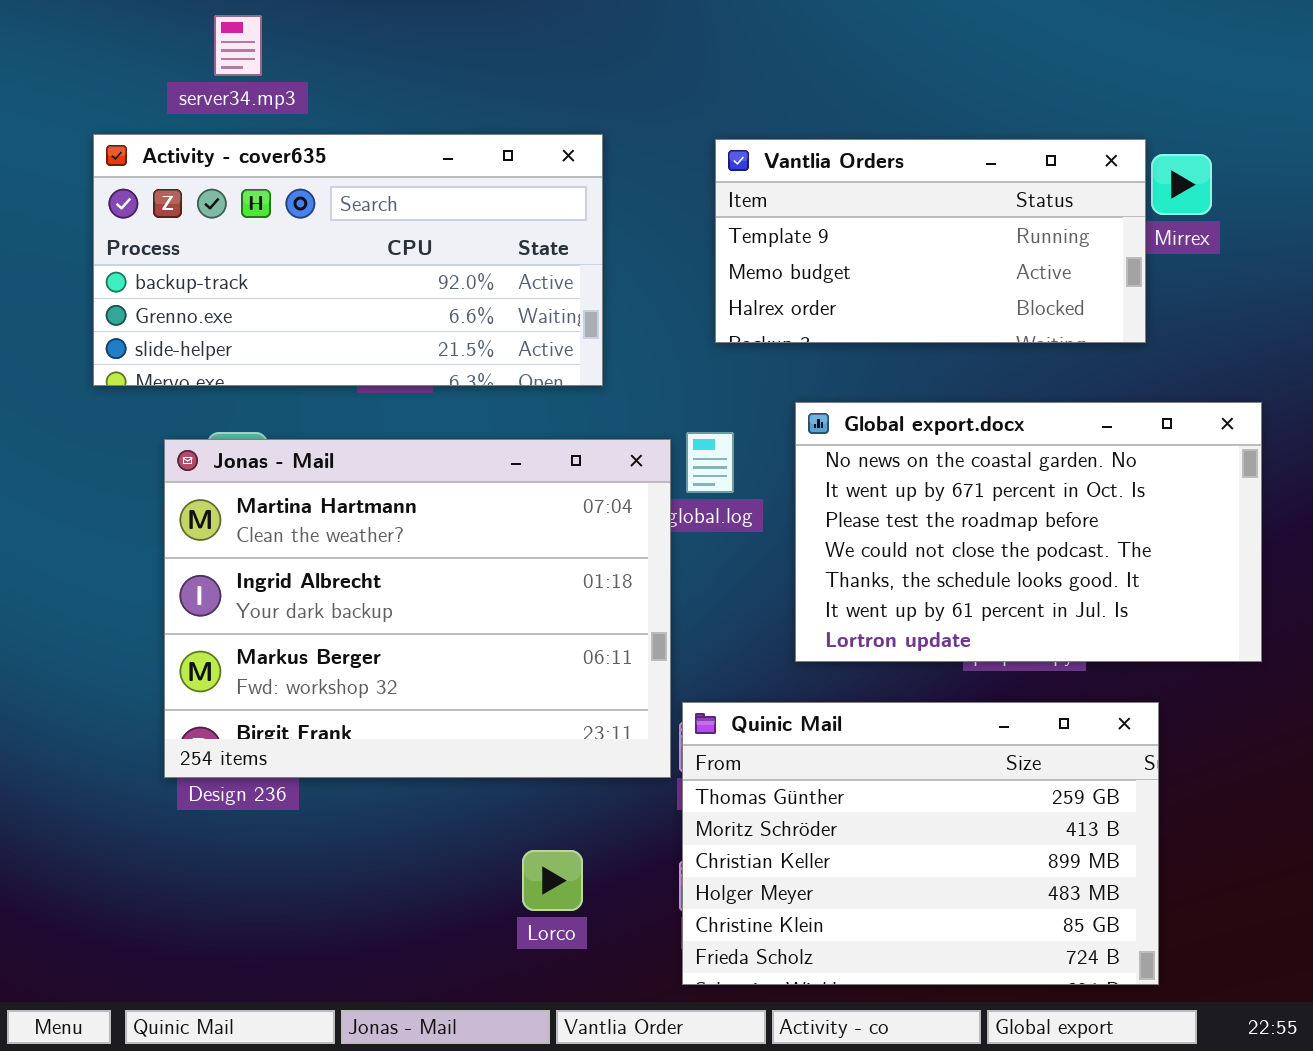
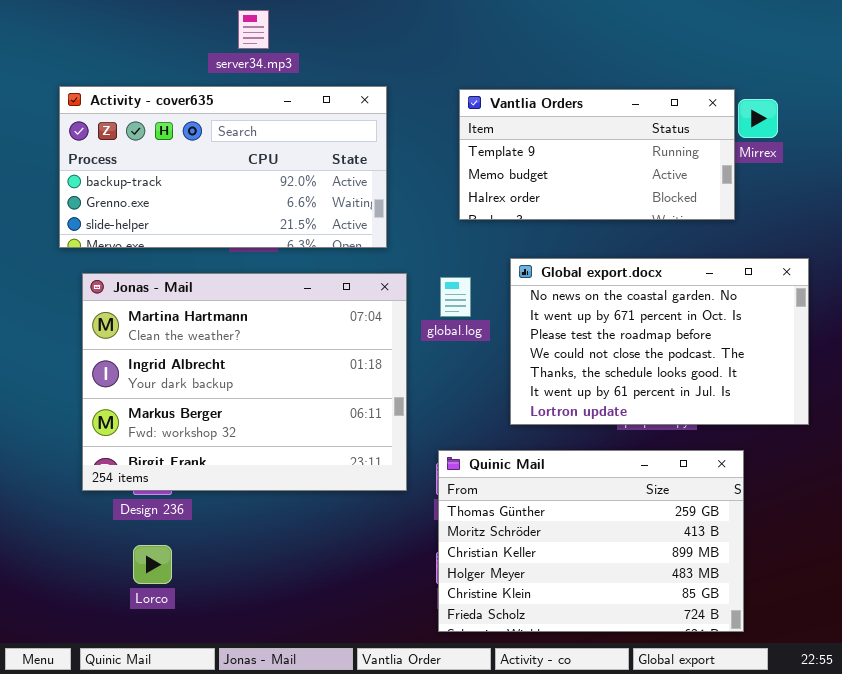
server34.mp3: [214,15,262,76] -> [238,10,269,49], moved
Jonas - Mail: [164,439,671,778] -> [82,273,407,491], moved
Lorco: [522,850,583,911] -> [133,545,172,584], moved

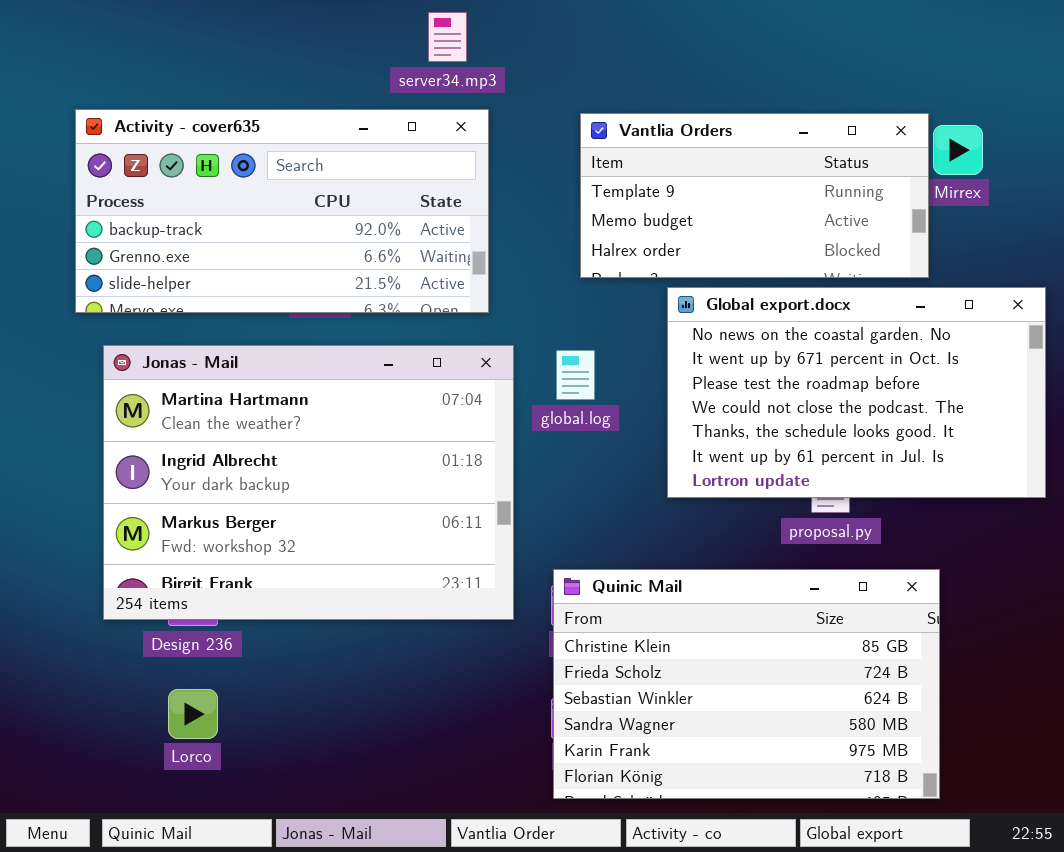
server34.mp3: [238,10,269,49] -> [428,12,467,62], moved
Global export.docx: [510,258,809,425] -> [667,287,1046,498], moved
Quinic Mail: [438,450,744,632] -> [553,569,940,799], scrolled down 4 rows

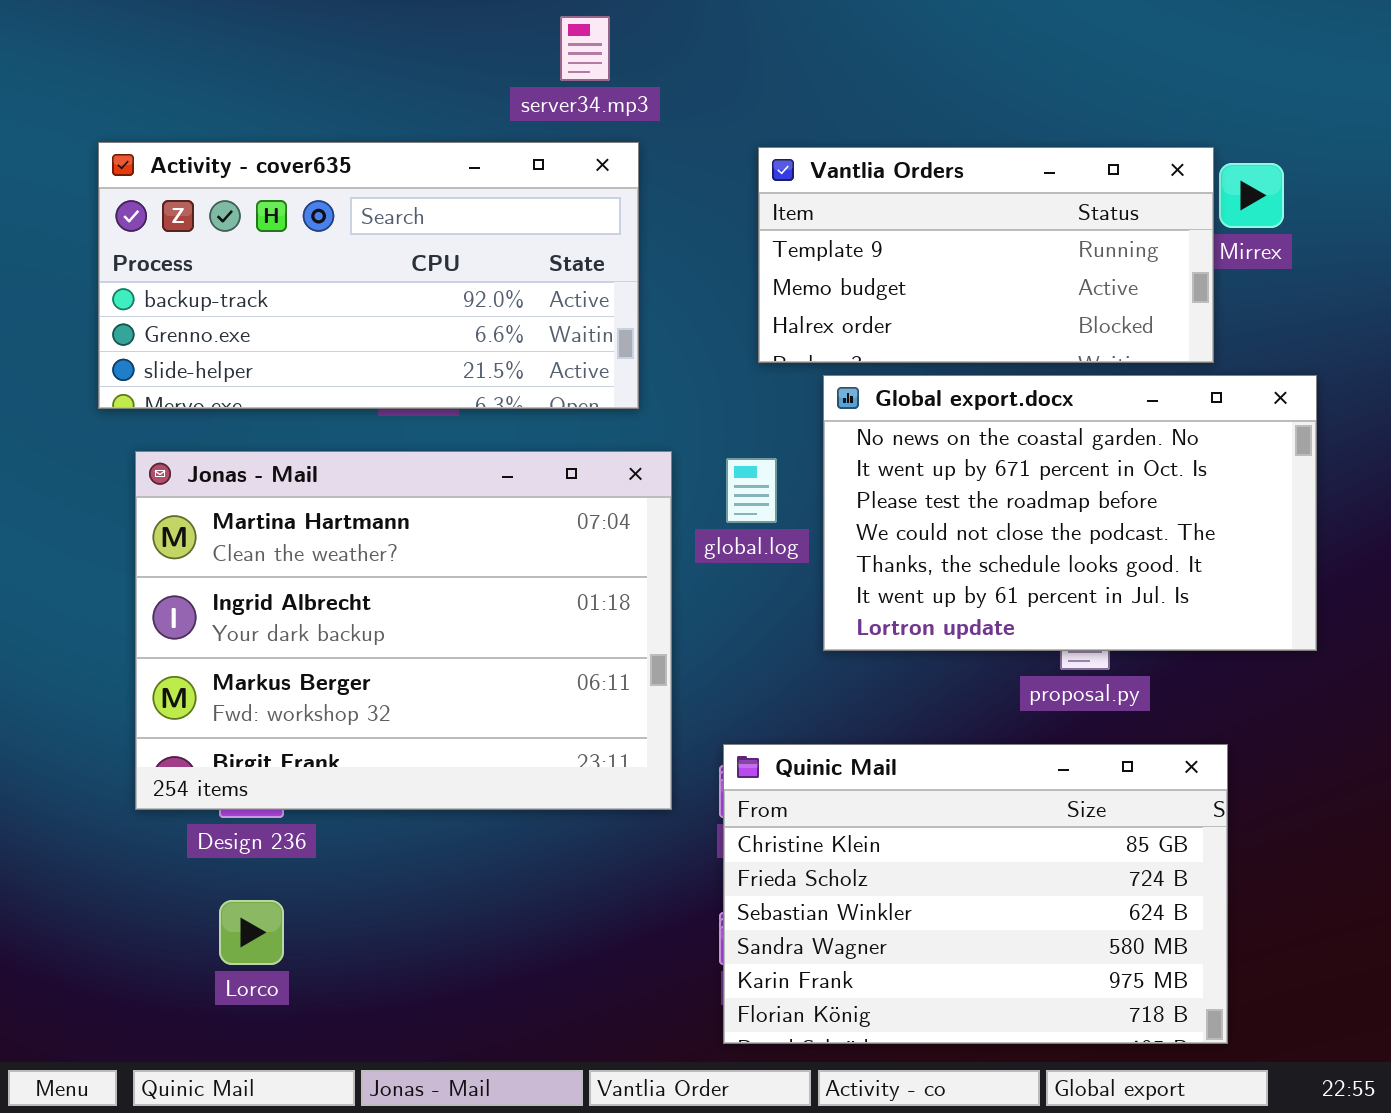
Global export.docx: [667,287,1046,498] -> [823,375,1317,651], moved

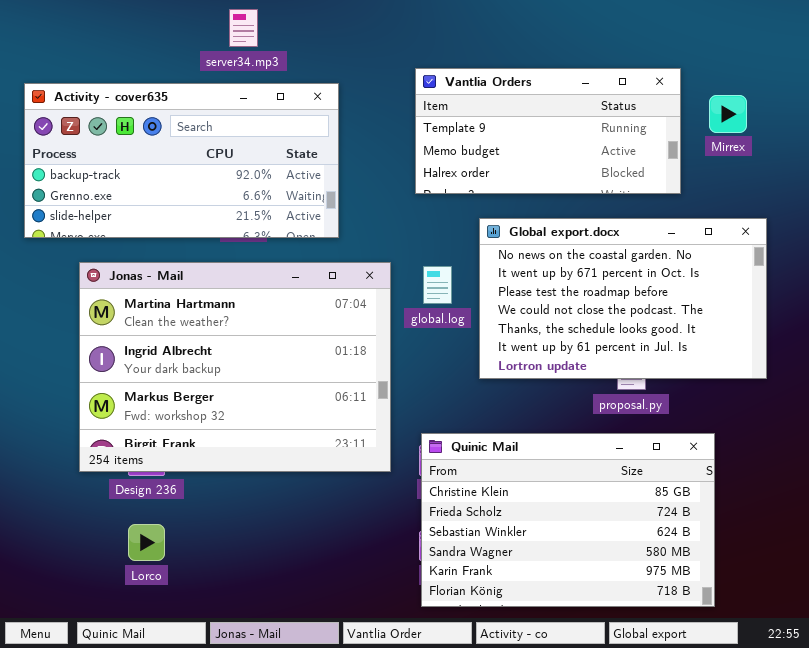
server34.mp3: [560,16,610,81] -> [229,9,258,47], moved
Activity - cover635: [98,142,639,409] -> [24,83,339,238], moved
Vantlia Orders: [758,147,1214,363] -> [415,68,681,194], moved

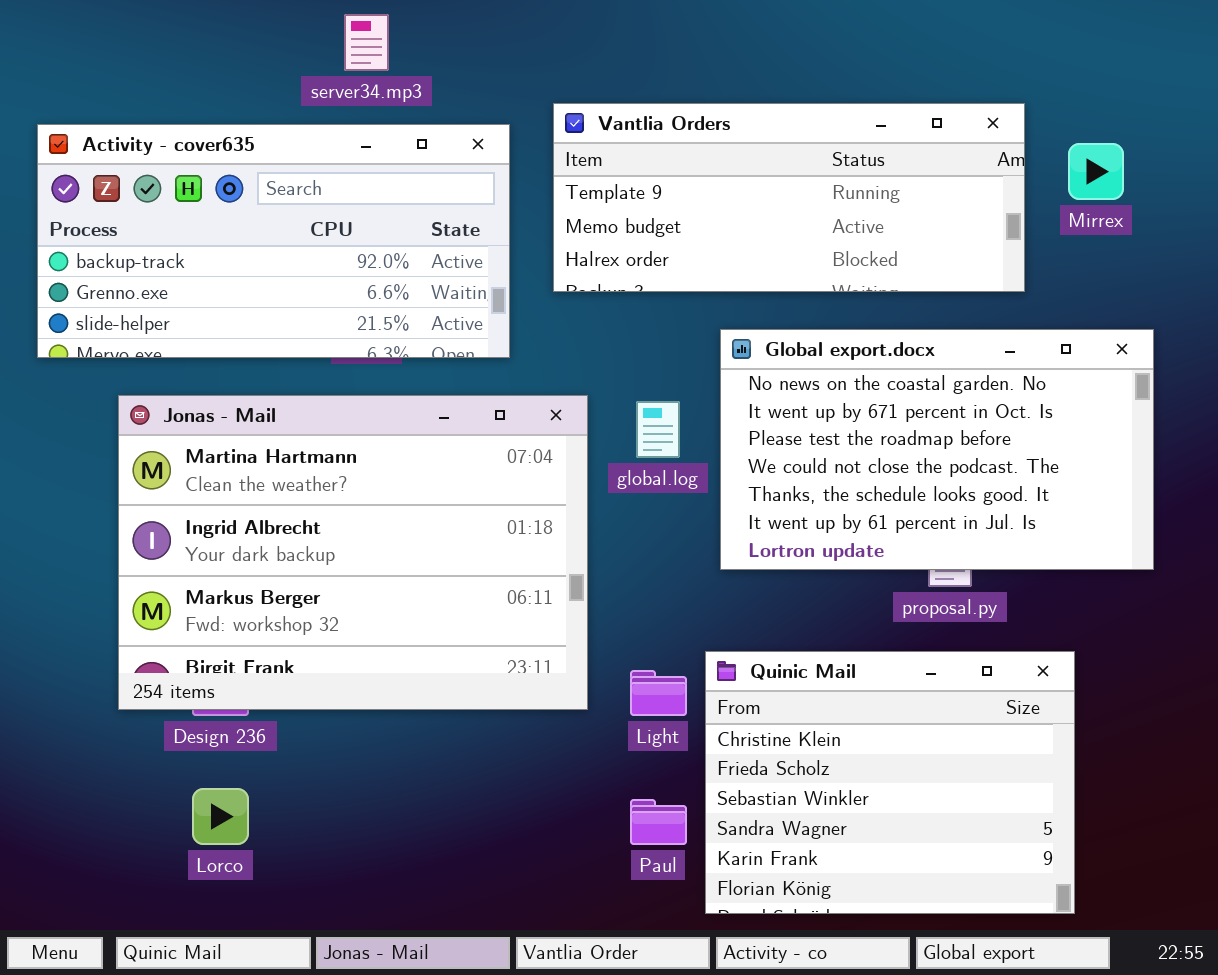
Vantlia Orders: [415,68,681,194] -> [553,103,1025,292], resized
Quinic Mail: [421,433,715,607] -> [705,651,1075,914], resized

